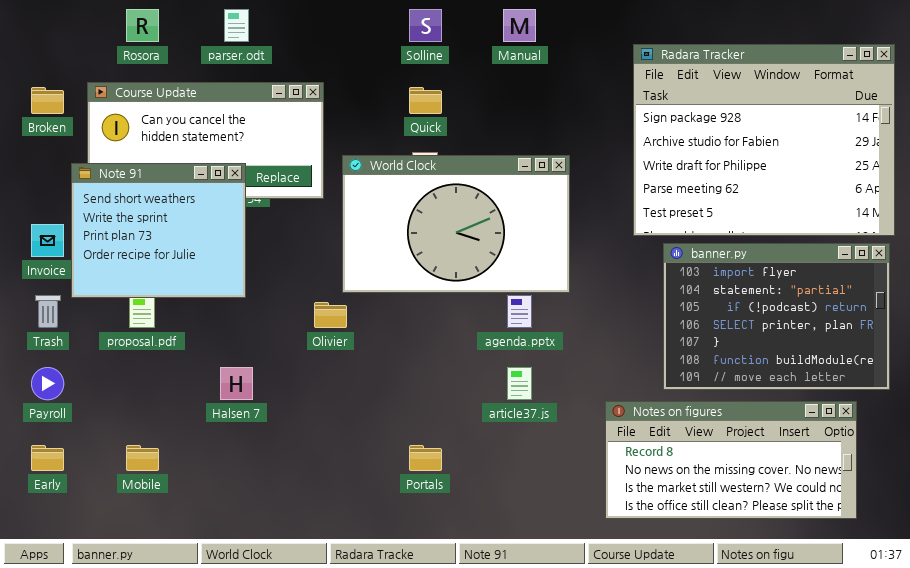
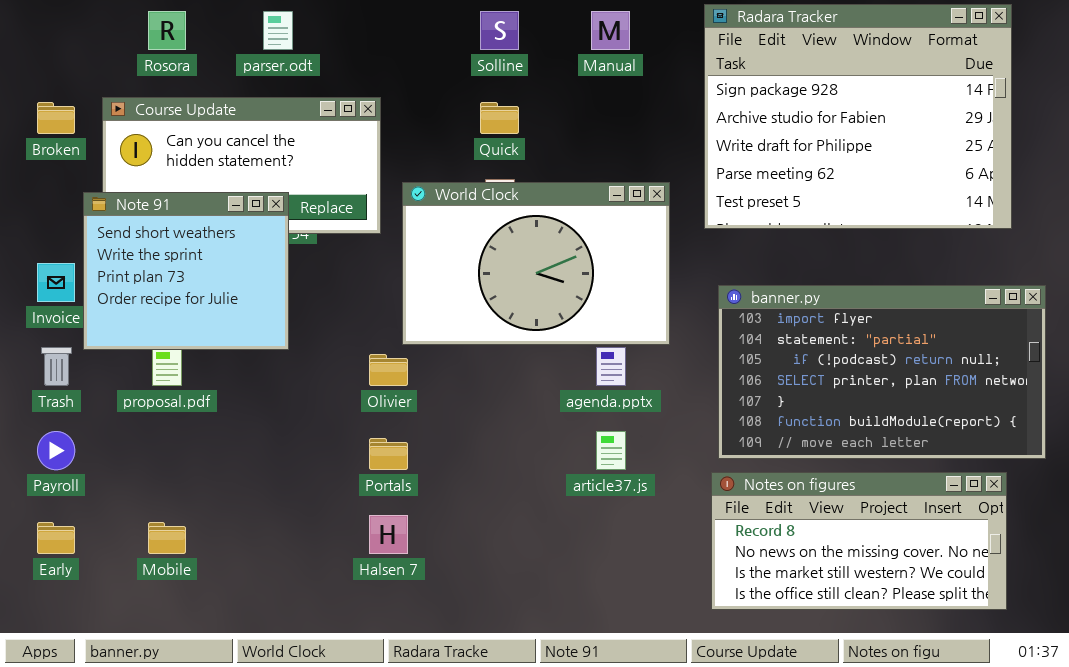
Radara Tracker: [633,44,895,236] -> [704,4,1012,229], moved
banner.py: [663,243,890,390] -> [718,285,1046,459], resized
Halsen 7: [220,367,253,400] -> [369,515,408,554], moved
Portals: [409,445,442,471] -> [369,438,408,470], moved

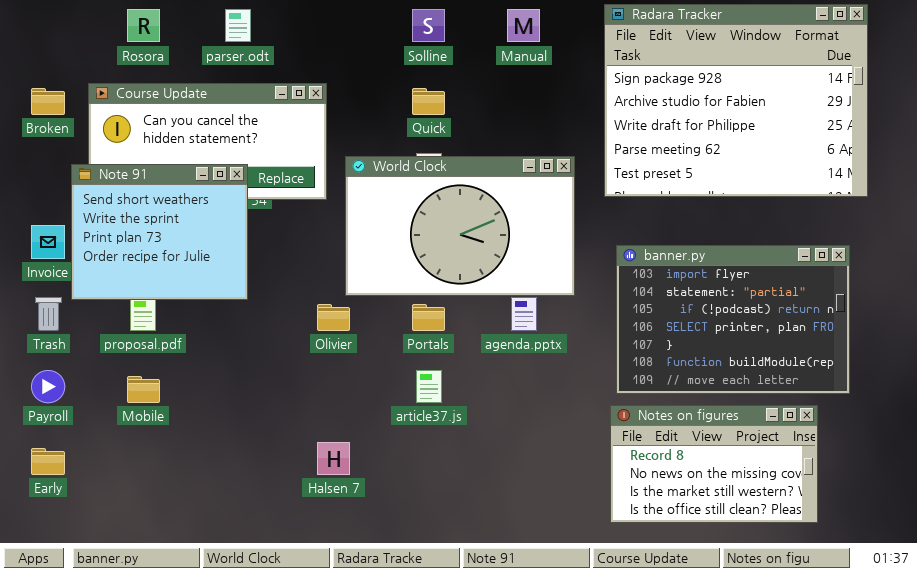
banner.py: [718,285,1046,459] -> [616,245,850,394], resized
article37.js: [596,431,626,470] -> [416,370,442,403], moved
Portals: [369,438,408,470] -> [412,304,445,331], moved
Notes on figures: [711,472,1007,610] -> [610,405,818,523], resized
Mobile: [148,522,186,554] -> [127,376,160,403], moved

